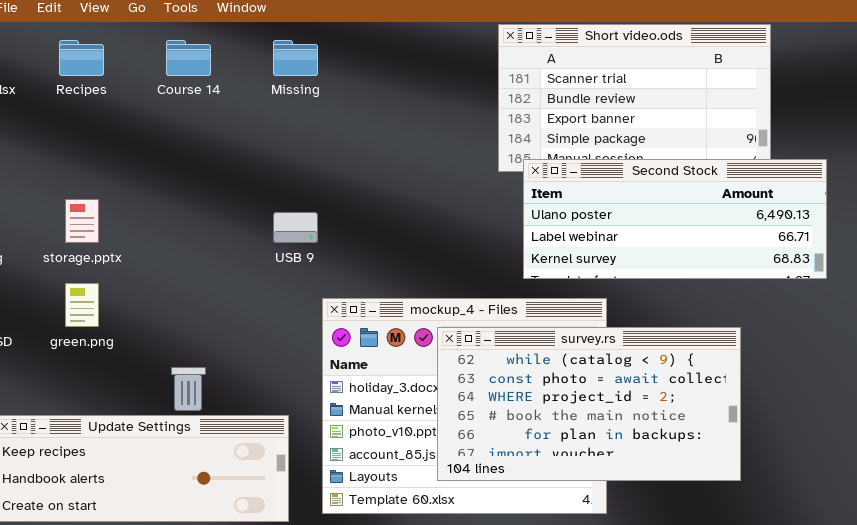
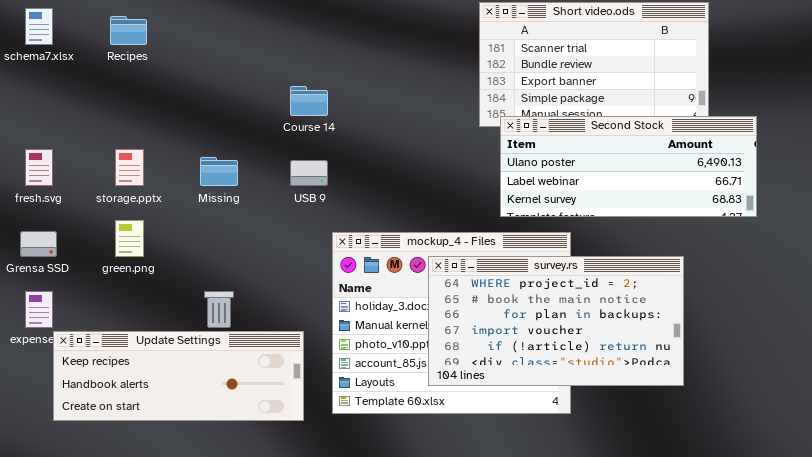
Course 14: [166,40,211,76] -> [290,86,328,116], moved
Missing: [273,40,318,76] -> [200,157,238,186], moved
survey.rs: [437,327,741,481] -> [428,256,684,386], scrolled down 2 rows

